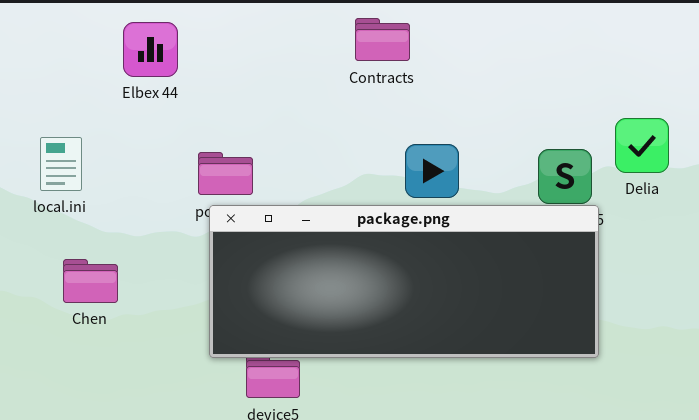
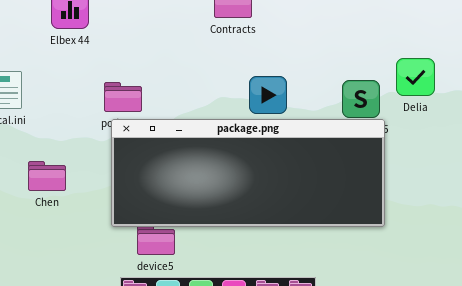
Chen: [63,259,118,303] -> [28,161,66,191], moved

